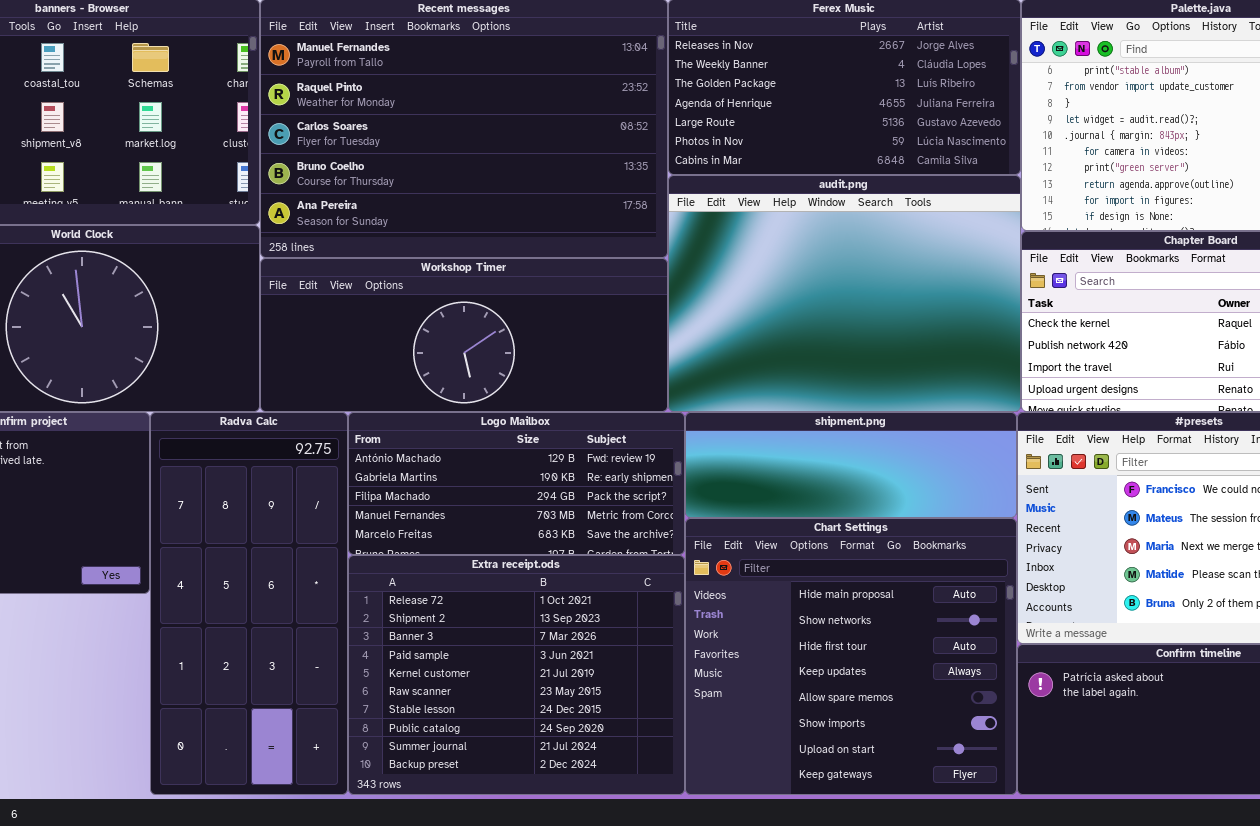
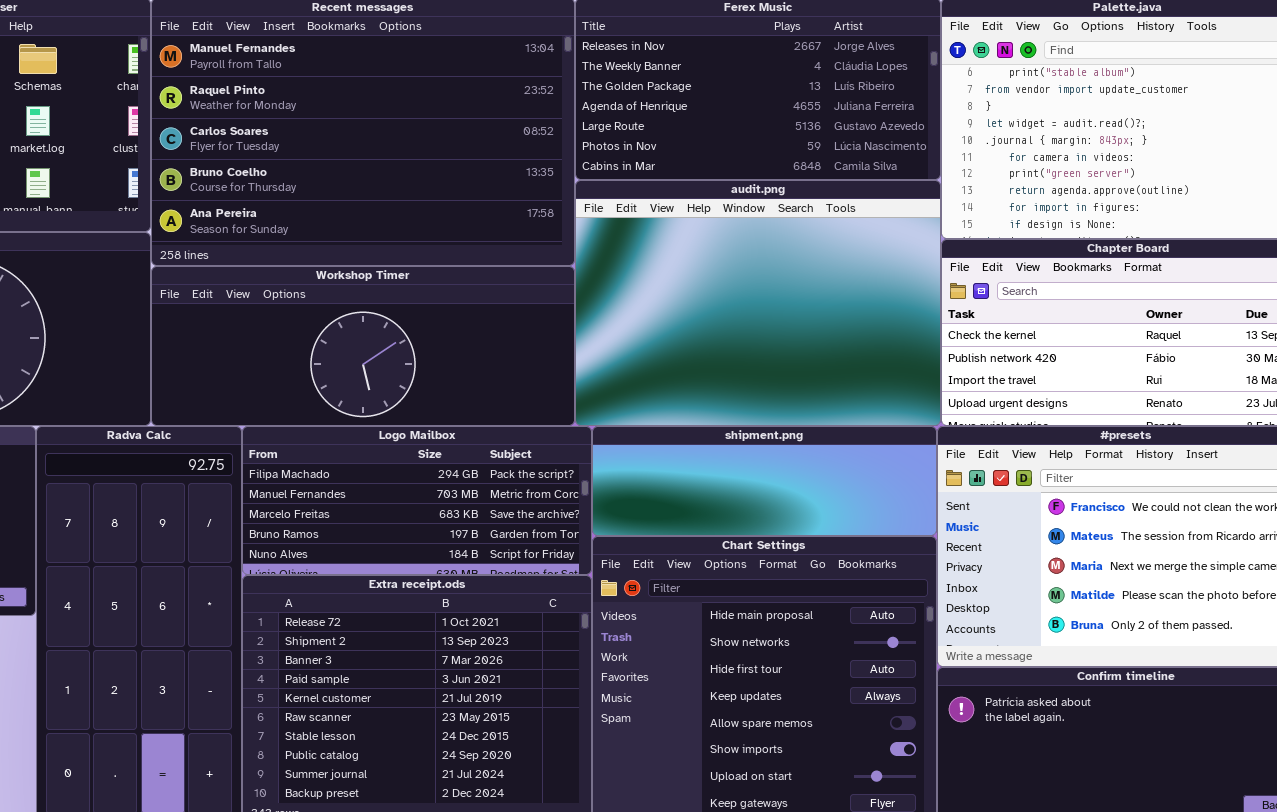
Logo Mailbox: [348,412,685,555] -> [242,426,592,575], scrolled down 2 rows

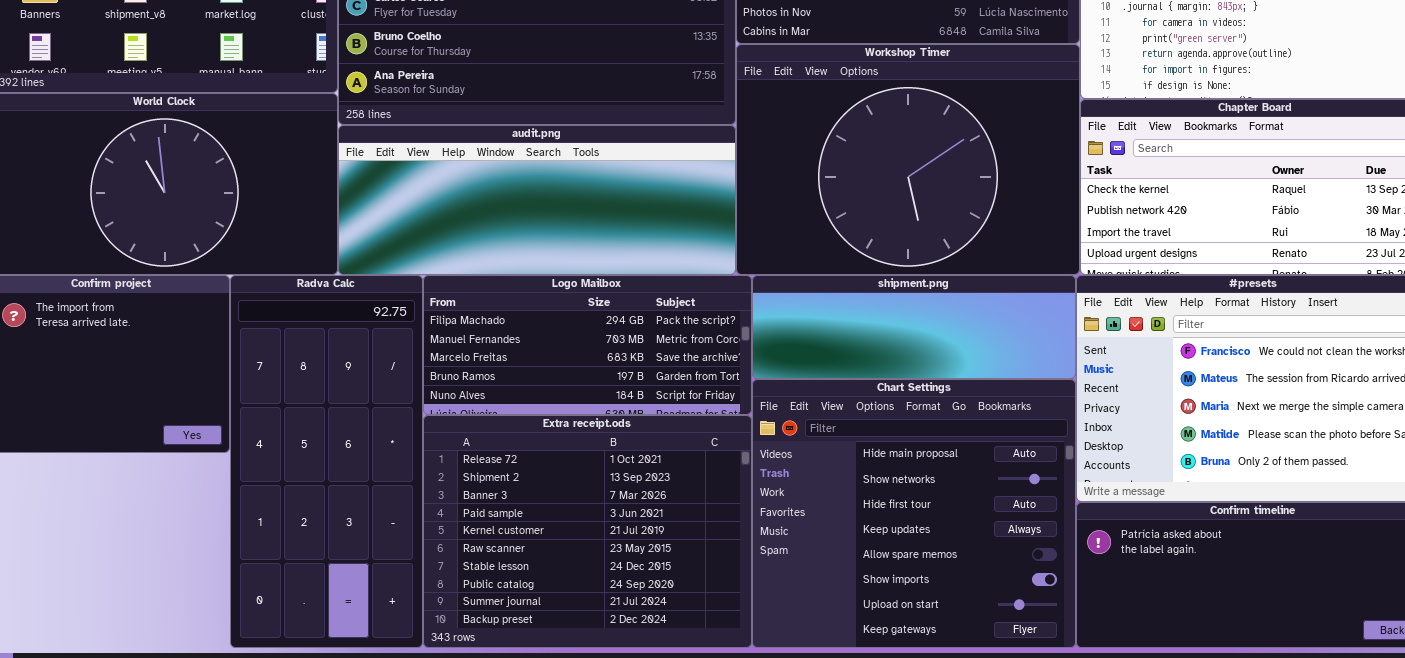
audit.png: [575,180,941,426] -> [338,125,736,275], moved, resized
Workshop Timer: [151,266,575,426] -> [736,44,1080,275], moved, resized

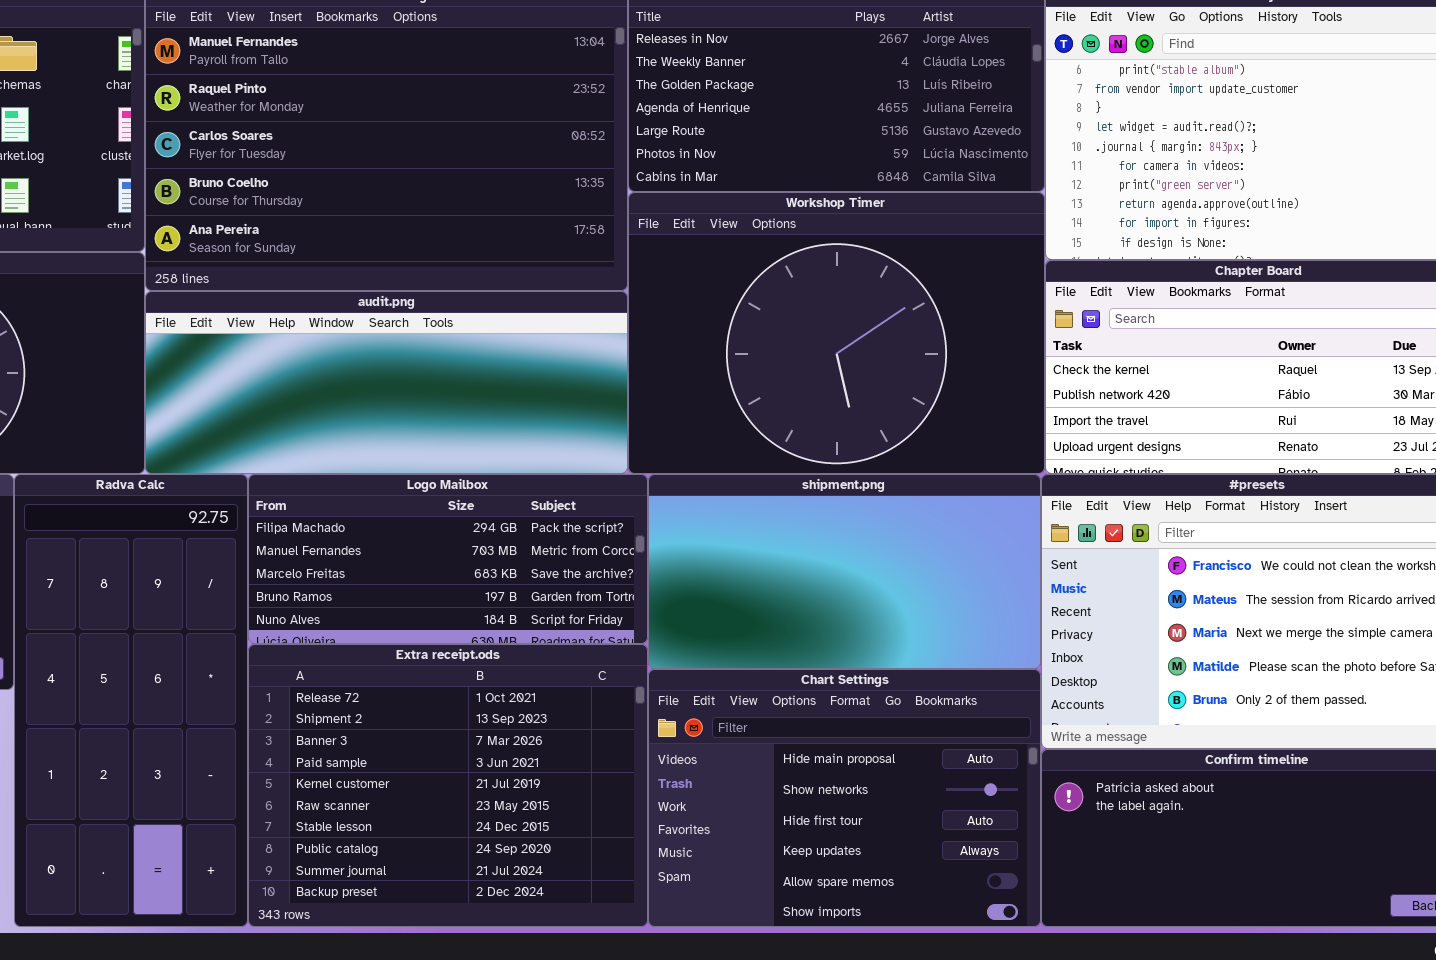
shipment.png: [752,275,1076,379] -> [648,474,1041,669], resized
Chart Settings: [752,379,1076,648] -> [648,669,1041,927], resized

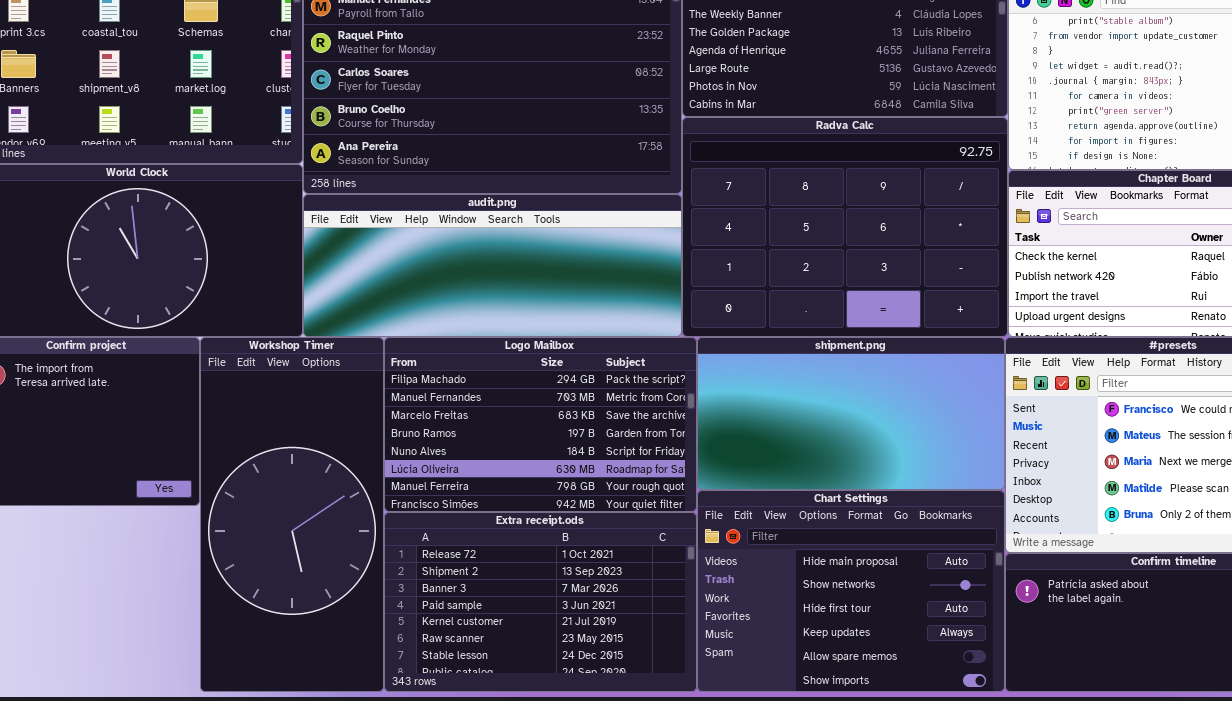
Workshop Timer: [628,192,1045,474] -> [200,337,384,692], moved, resized
Radva Calc: [14,474,248,927] -> [682,117,1008,337], moved, resized
Logo Mailbox: [248,474,648,644] -> [384,337,697,512], resized
Extra receipt.ods: [248,644,648,927] -> [384,512,697,692], resized

